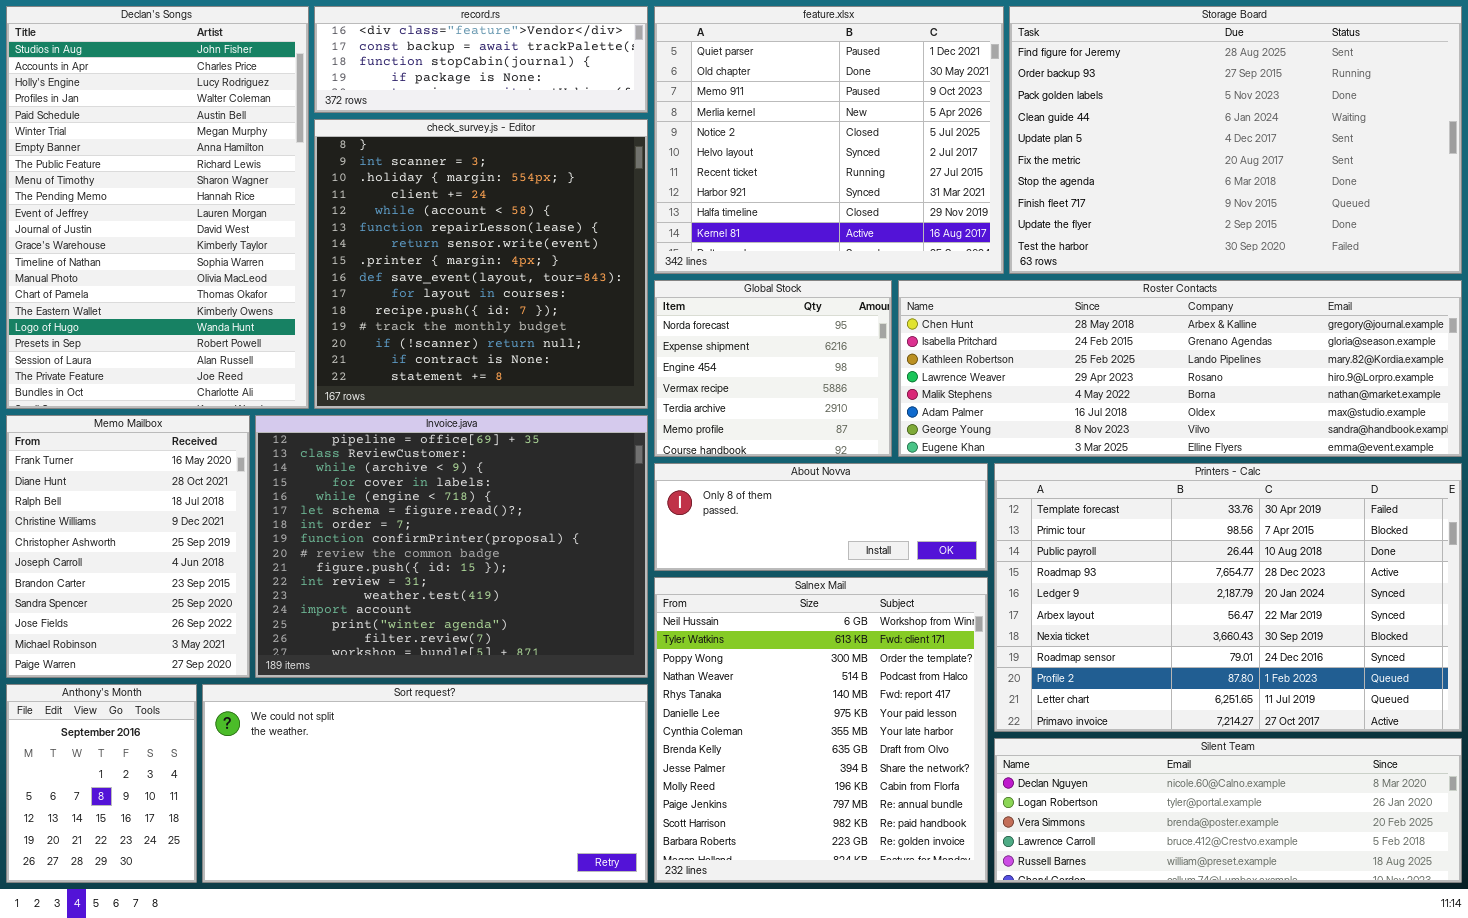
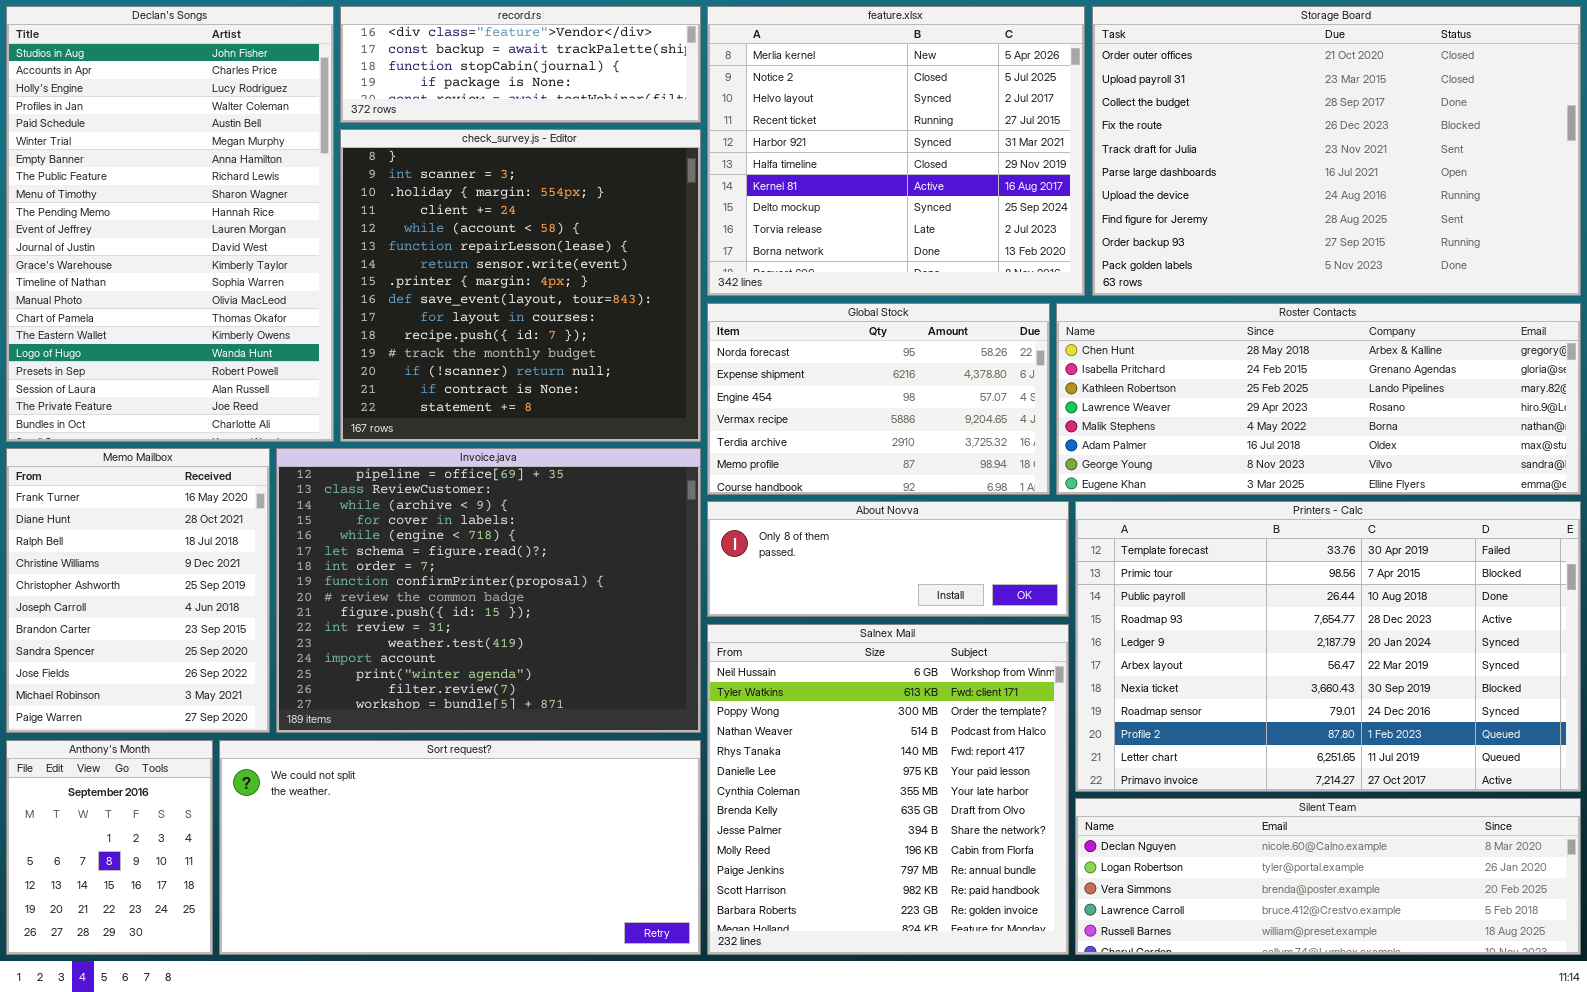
feature.xlsx: [654,6,1004,274] -> [707,6,1085,296], scrolled down 3 rows
Storage Board: [1009,6,1462,274] -> [1092,6,1581,296], scrolled up 7 rows
Global Stock: [654,280,892,457] -> [707,303,1050,495], resized
Roster Contacts: [898,280,1462,457] -> [1056,303,1581,495], resized

